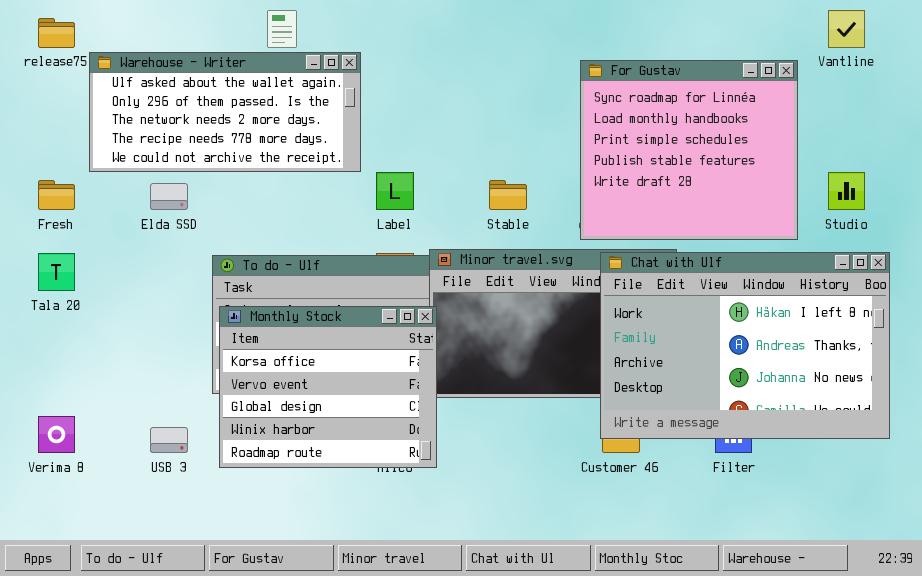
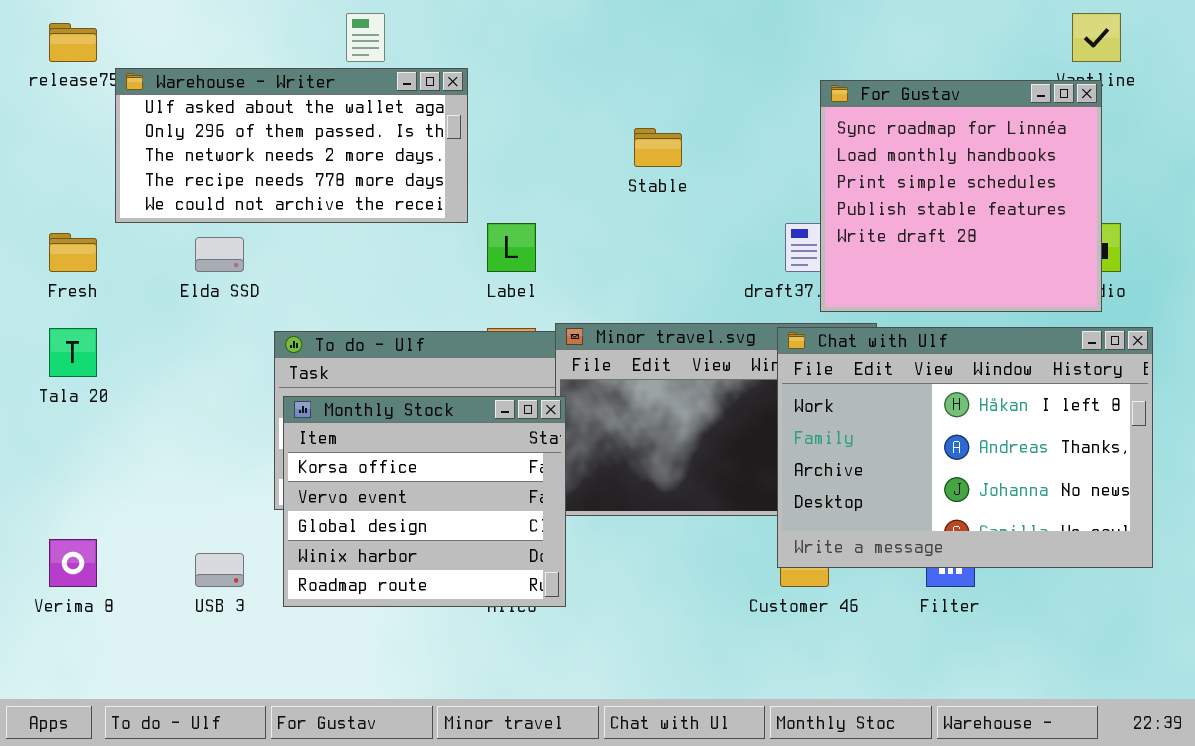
For Gustav: [580,60,798,240] -> [820,80,1102,312], moved
Stable: [489,180,527,210] -> [634,128,682,167], moved

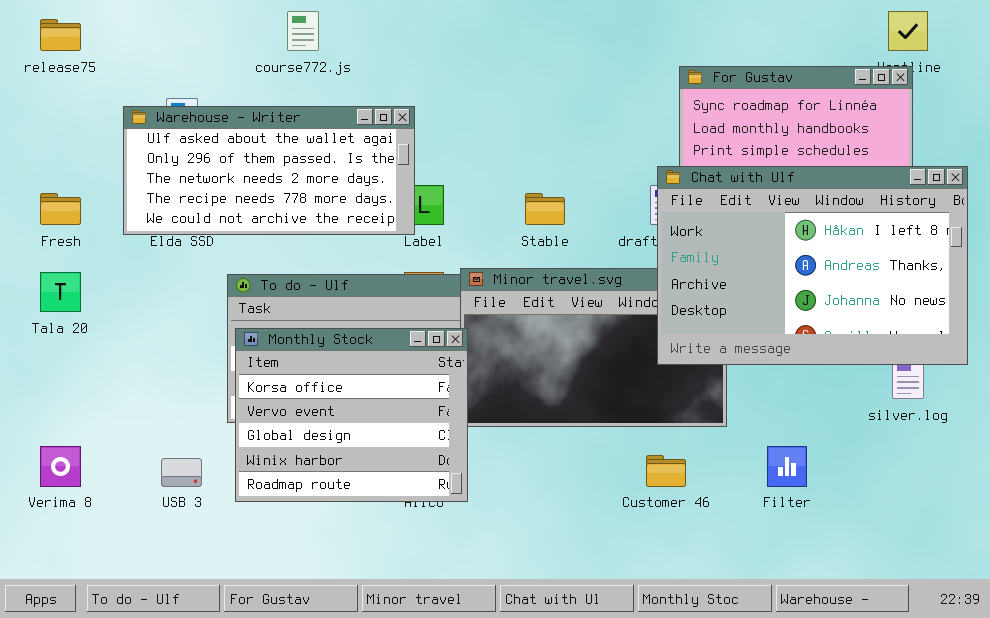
Warehouse - Writer: [115,68,468,223] -> [123,106,415,235], moved
Stable: [634,128,682,167] -> [525,193,565,225], moved
Chat with Ulf: [777,327,1153,568] -> [657,166,968,365], moved

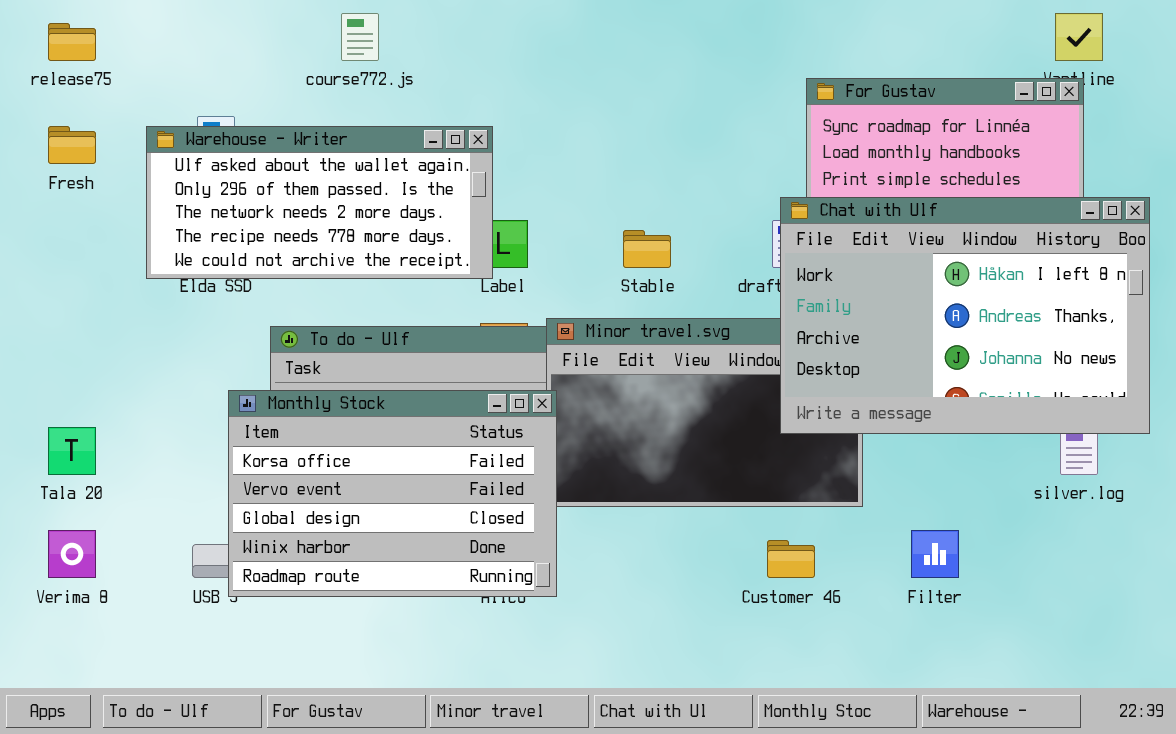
Fresh: [40,193,81,225] -> [48,126,96,164], moved
Tala 20: [40,272,81,312] -> [48,427,96,475], moved
Monthly Stock: [235,328,468,502] -> [228,390,557,597], resized

